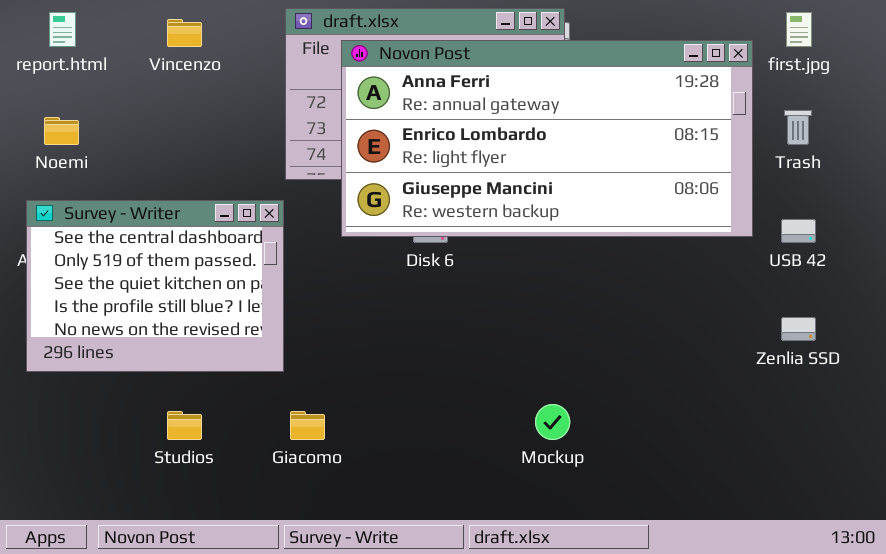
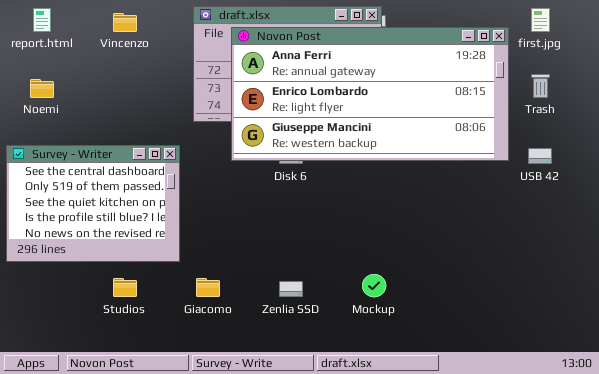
Survey - Writer: [26,200,284,372] -> [6,145,180,262], moved
Zenlia SSD: [781,317,816,341] -> [279,281,303,297], moved

